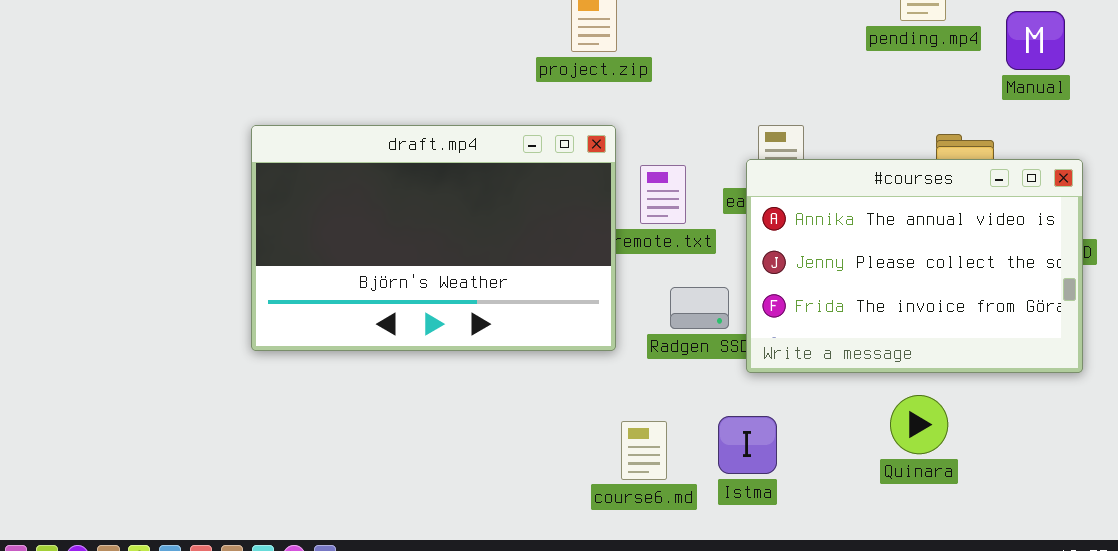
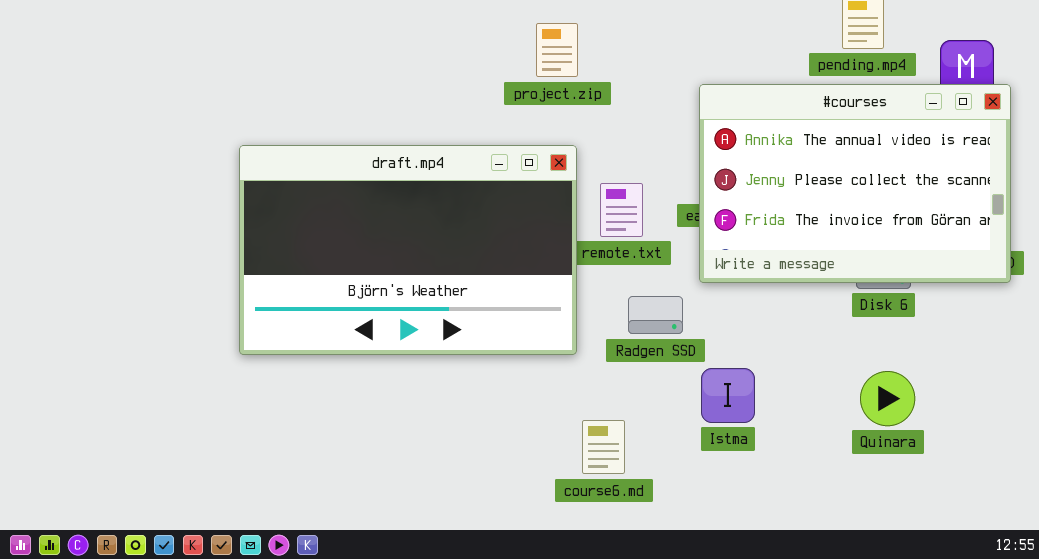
#courses: [746,159,1083,373] -> [699,84,1011,283], moved
Quinara: [890,395,948,454] -> [860,371,915,426], moved
Istma: [718,416,777,474] -> [701,368,755,423], moved

